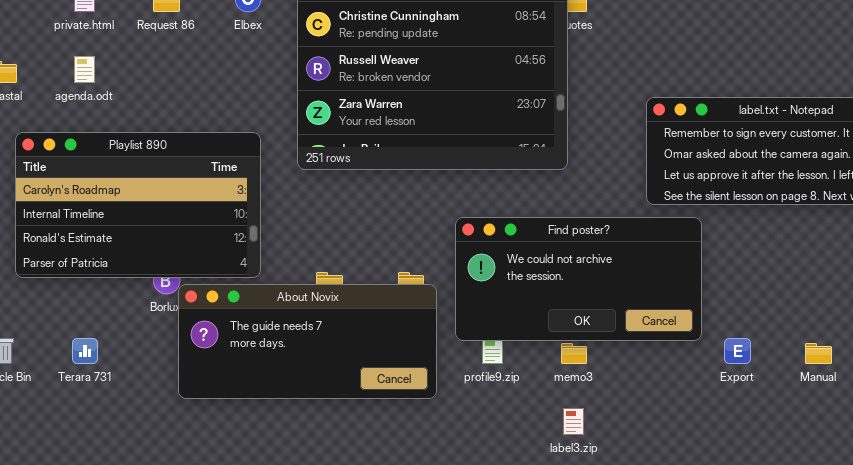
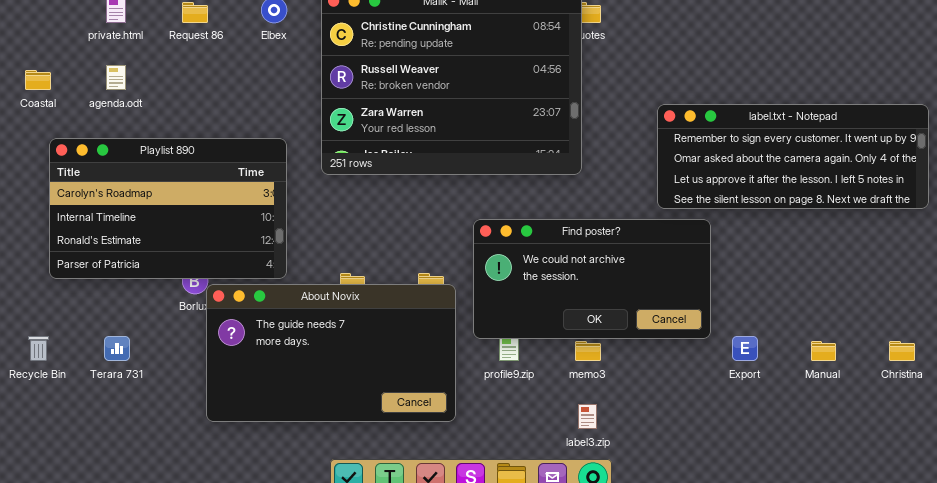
About Novix: [178,284,437,399] -> [206,284,456,422], resized

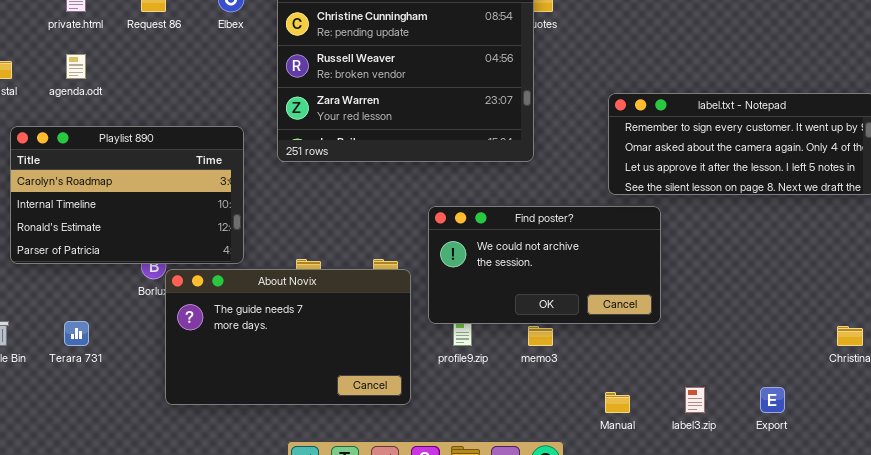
Export: [732,336,758,361] -> [760,387,785,413], moved
Manual: [811,341,836,361] -> [605,392,630,413], moved
label3.zip: [578,404,597,429] -> [685,387,705,413], moved

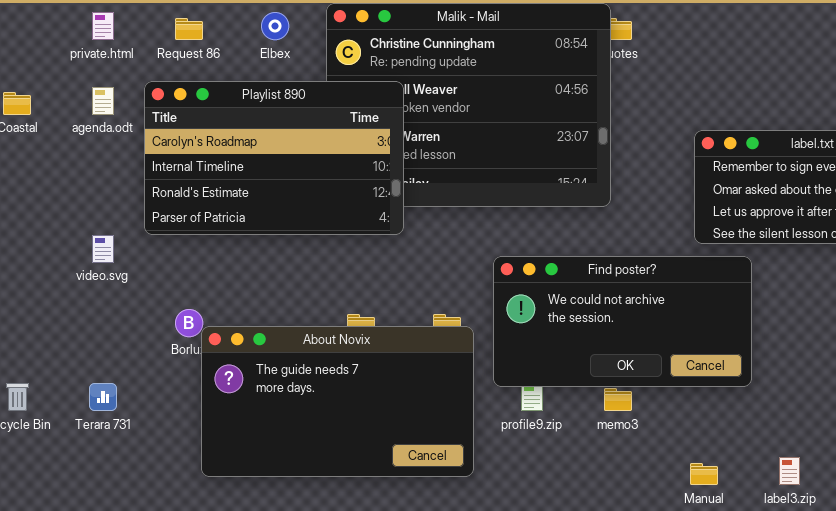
Playlist 890: [10,126,244,264] -> [144,81,404,235], moved

